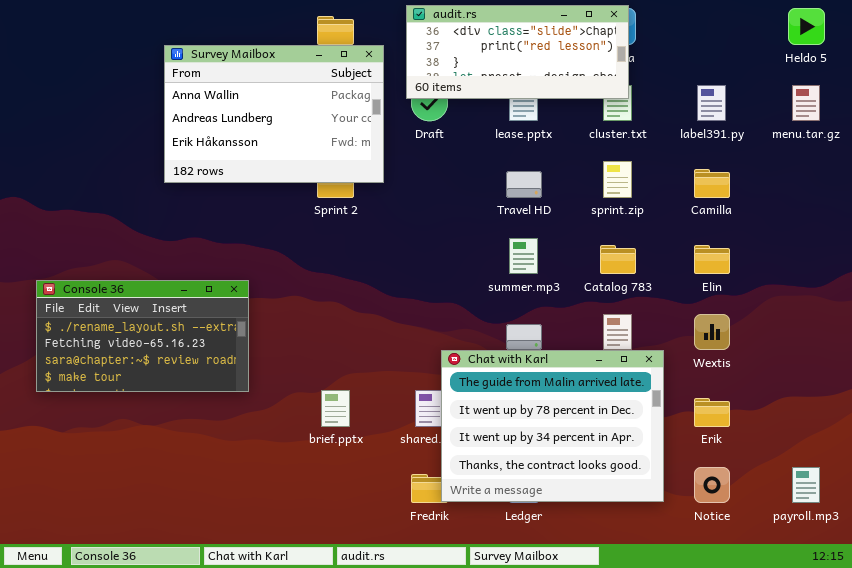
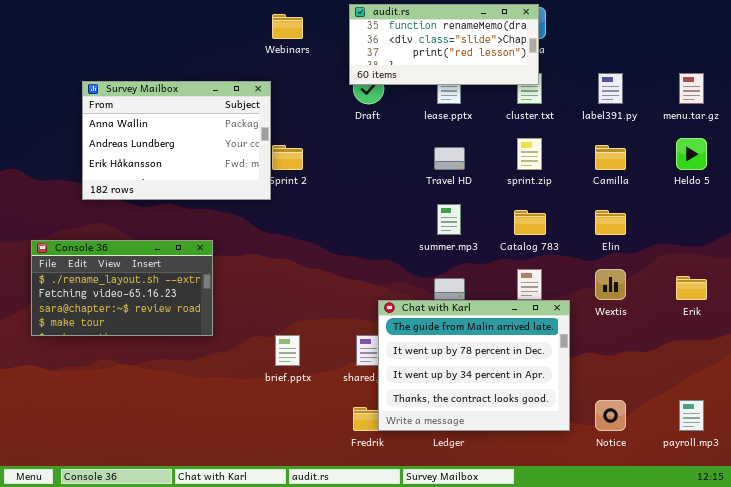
audit.rs: [406,5,629,99] -> [349,4,539,85], scrolled up 1 row
Heldo 5: [788,8,825,45] -> [676,138,707,170], moved
Survey Mailbox: [164,45,384,183] -> [82,81,271,200], moved
Erik: [694,398,730,427] -> [676,276,707,300], moved

